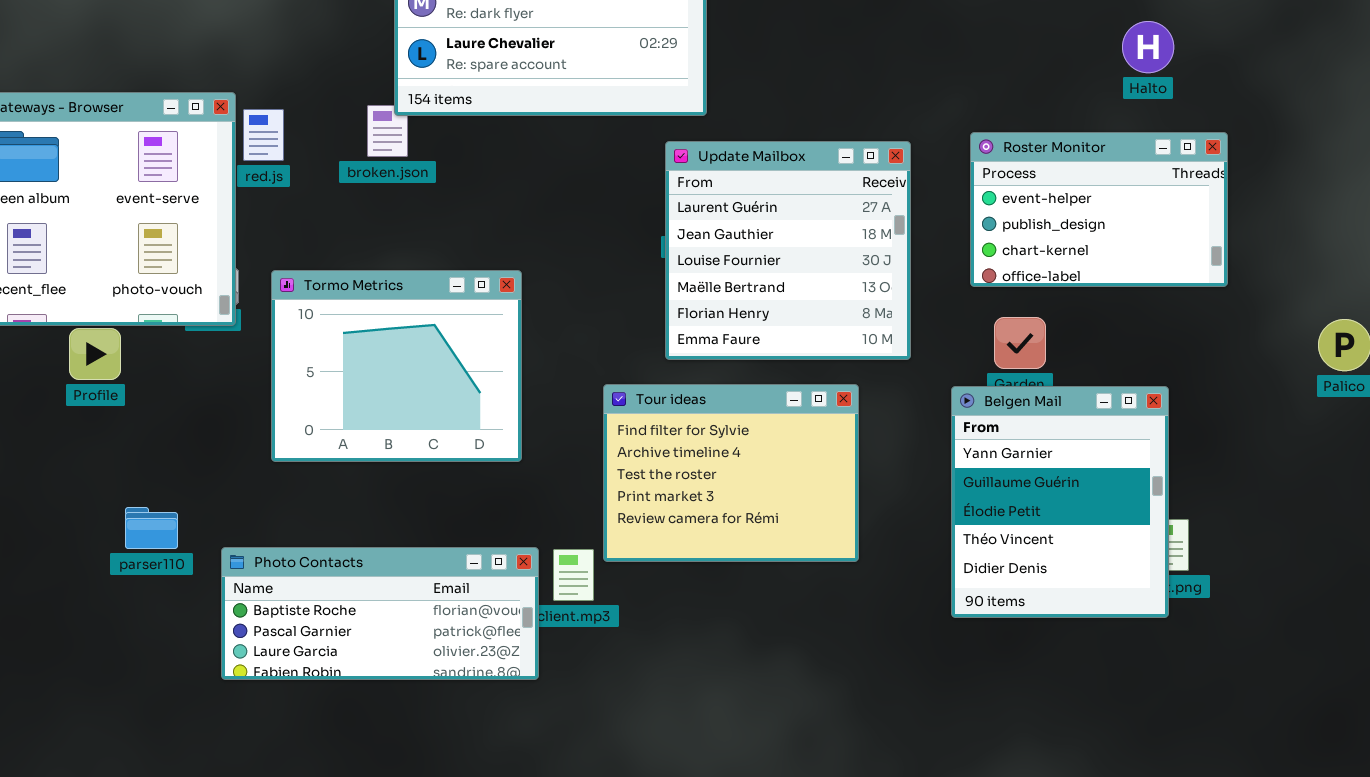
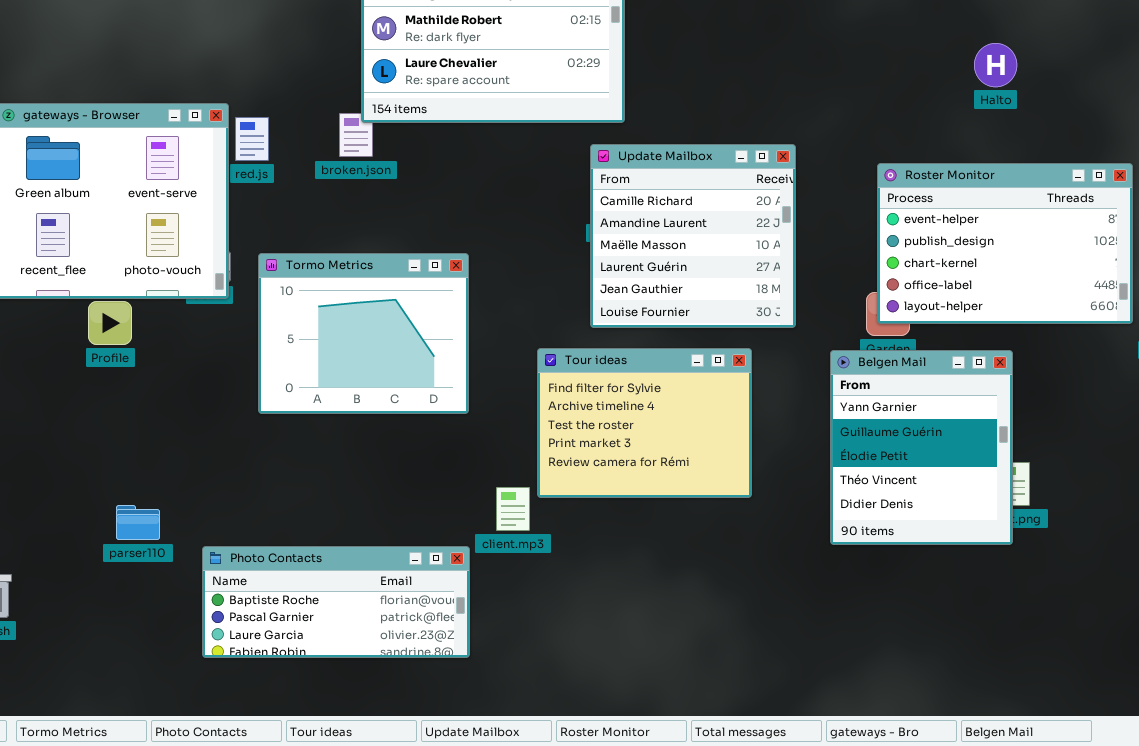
Roster Monitor: [970,132,1228,287] -> [877,163,1133,324], moved, resized
Update Mailbox: [665,141,911,360] -> [590,144,796,328], scrolled up 3 rows
parser110: [125,507,178,549] -> [116,505,160,540], moved
Photo Contacts: [221,547,539,680] -> [202,546,470,658], moved

